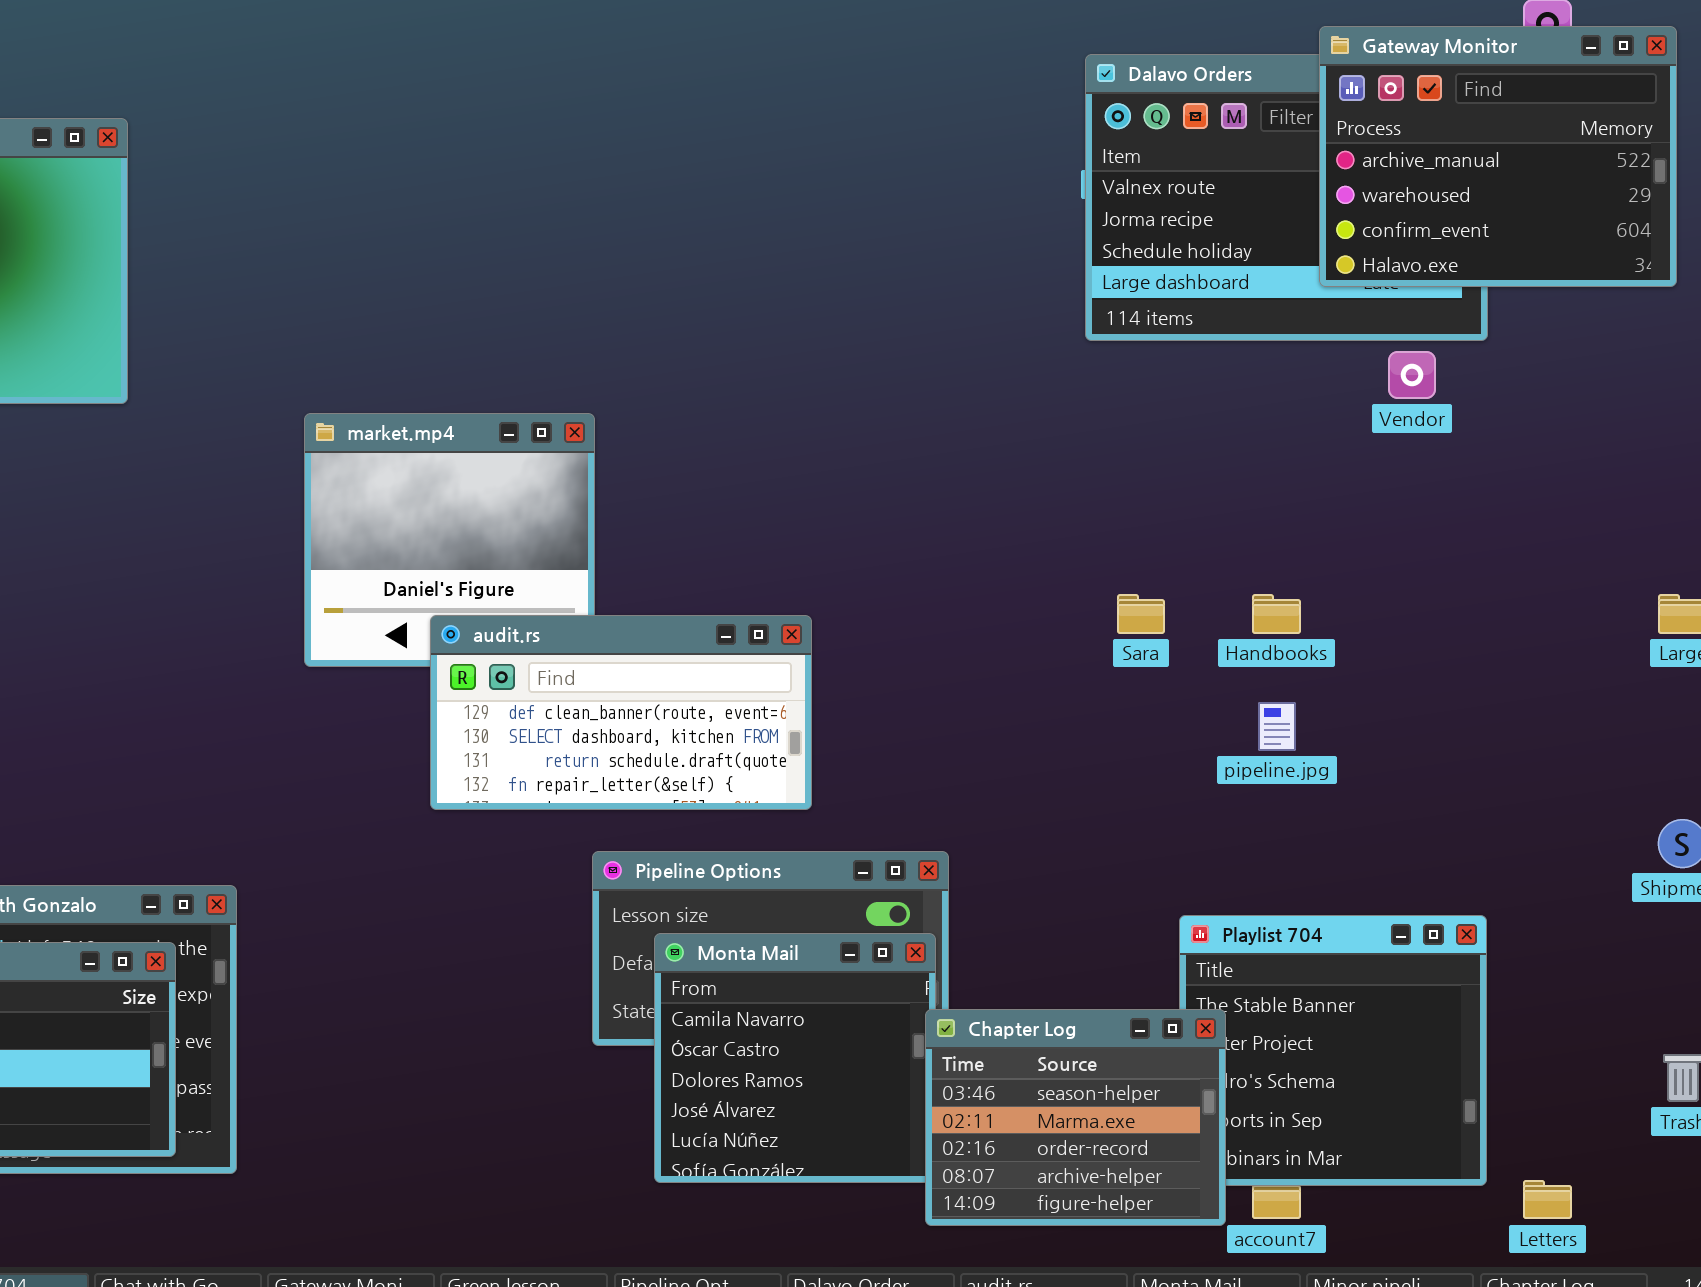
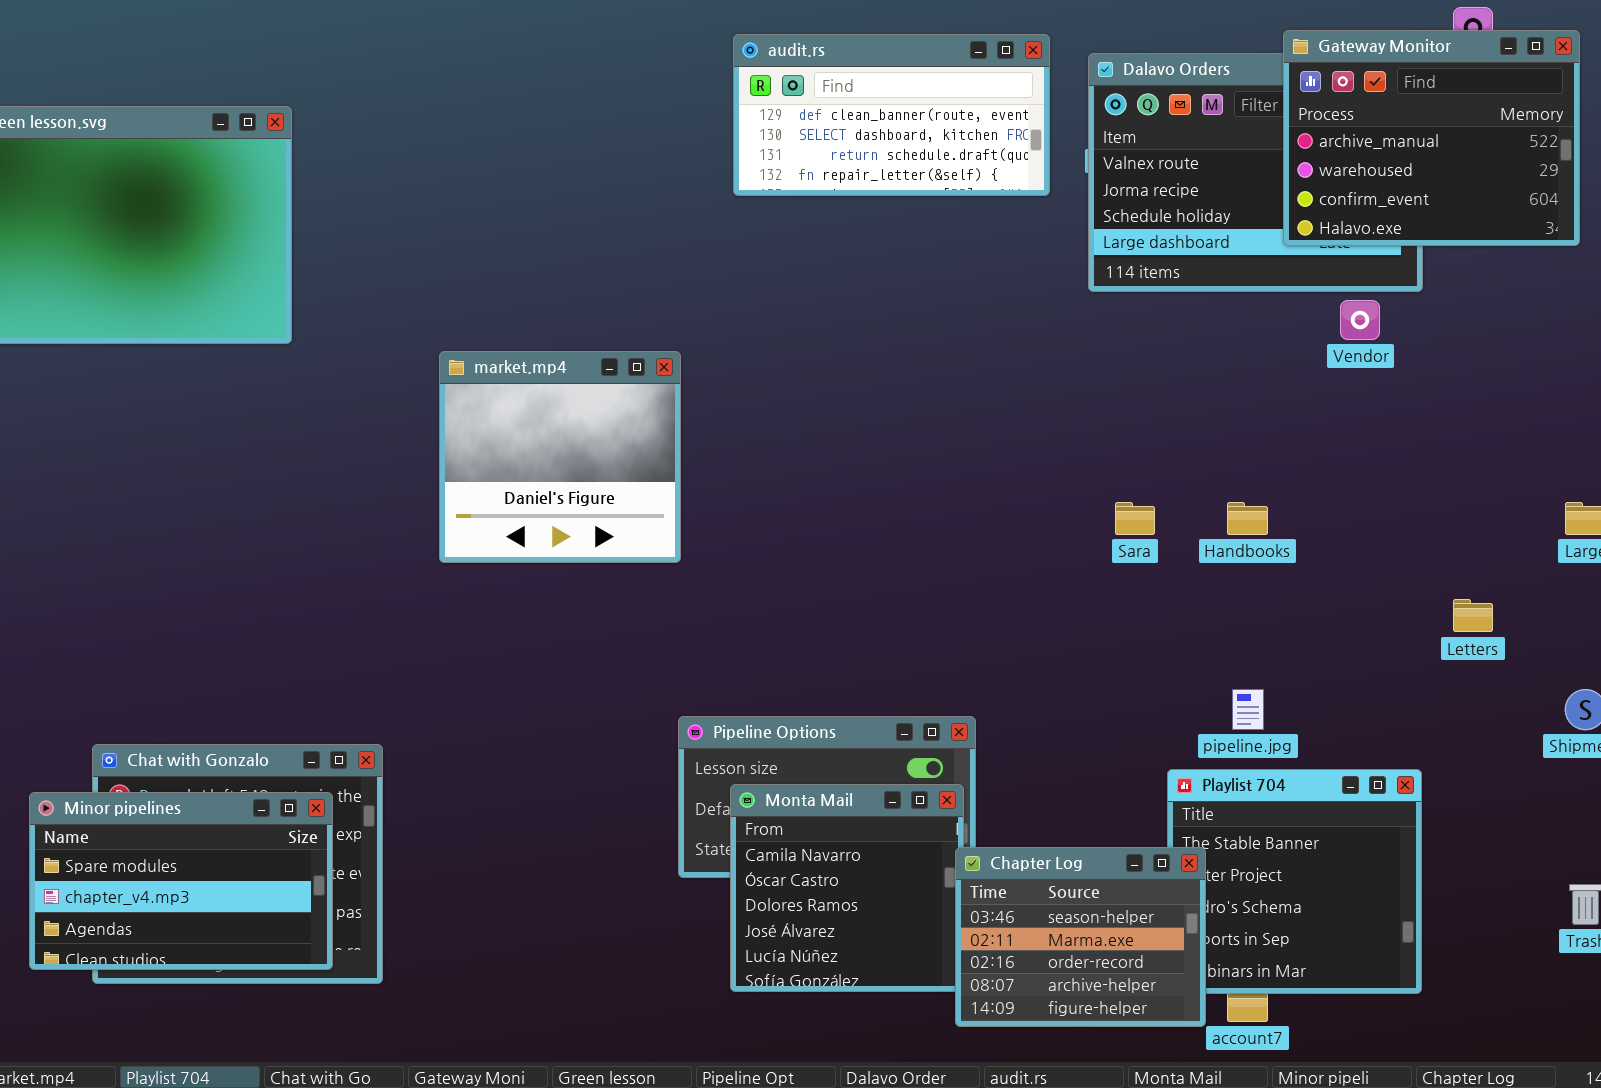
audit.rs: [430,615,812,810] -> [733,34,1050,196], moved
pipeline.jpg: [1258,702,1296,751] -> [1232,689,1264,730], moved
Letters: [1523,1180,1572,1219] -> [1453,599,1493,632], moved

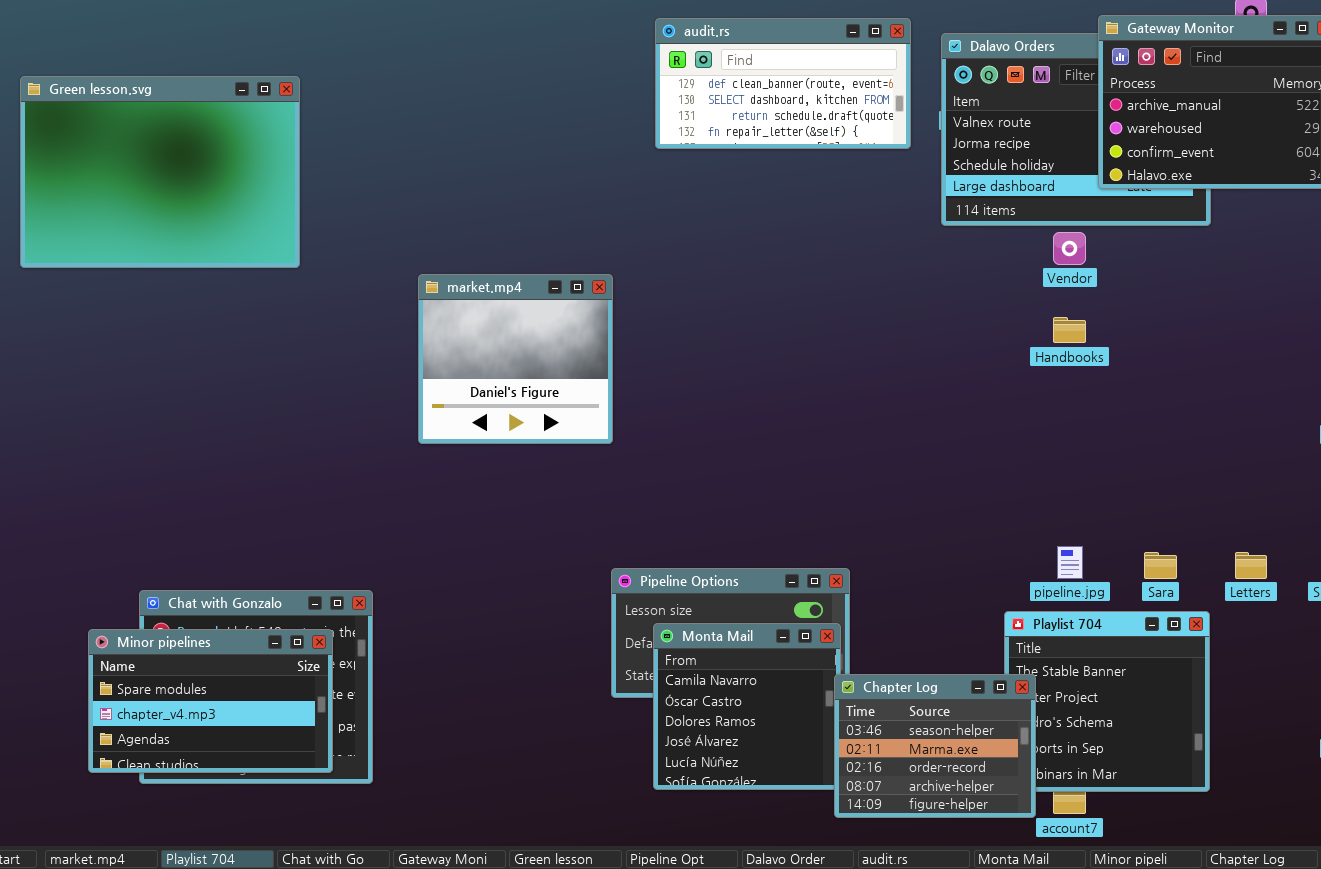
Vendor: [1340,300,1380,340] -> [1053,232,1086,265], moved
Sara: [1115,502,1155,535] -> [1144,552,1177,579], moved
Handbooks: [1227,502,1268,535] -> [1053,317,1086,343], moved
Letters: [1453,599,1493,632] -> [1235,552,1267,579], moved

